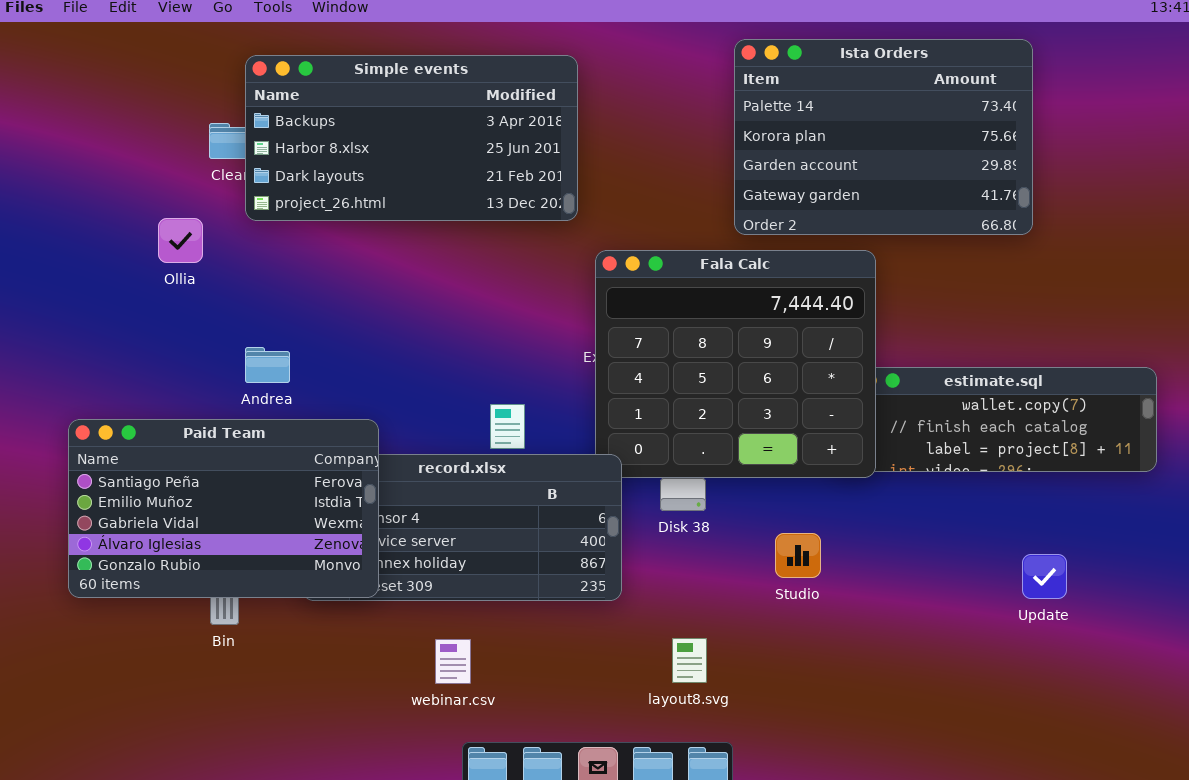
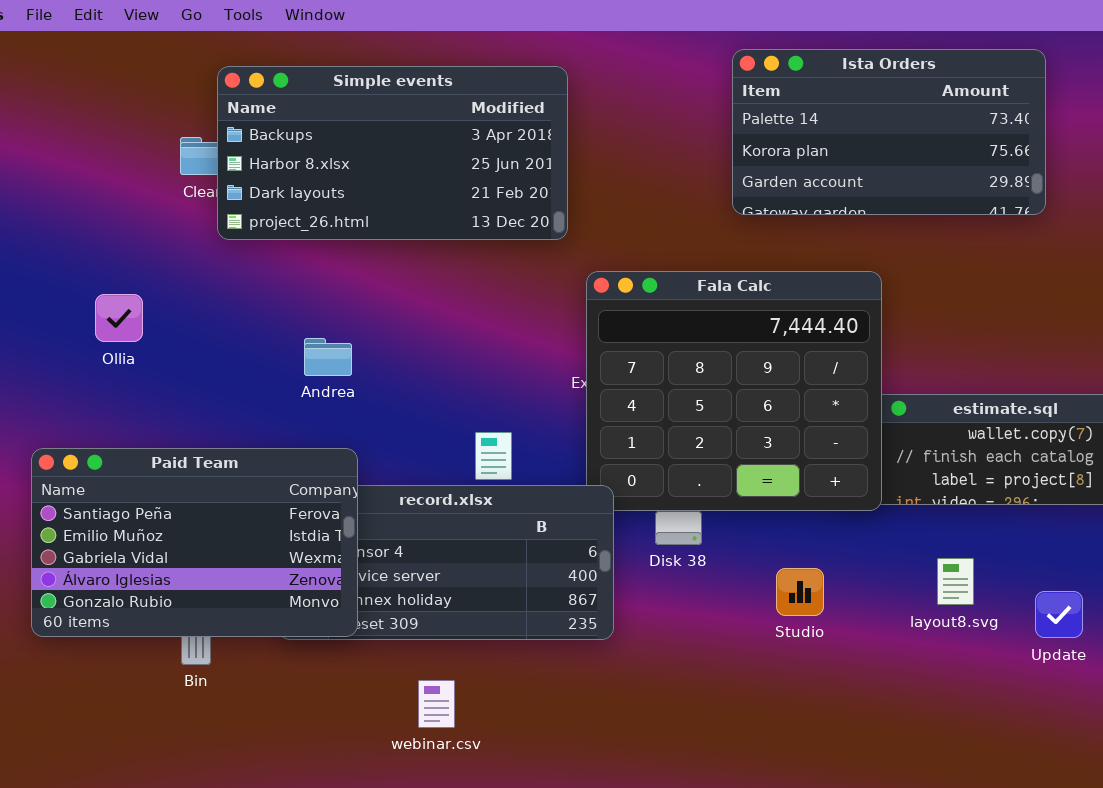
Ista Orders: [734,39,1033,235] -> [732,49,1046,215], resized
Ollia: [158,218,203,263] -> [95,294,143,342], moved
Andrea: [245,347,290,383] -> [304,338,352,376], moved
layout8.svg: [672,638,707,683] -> [937,558,974,605], moved

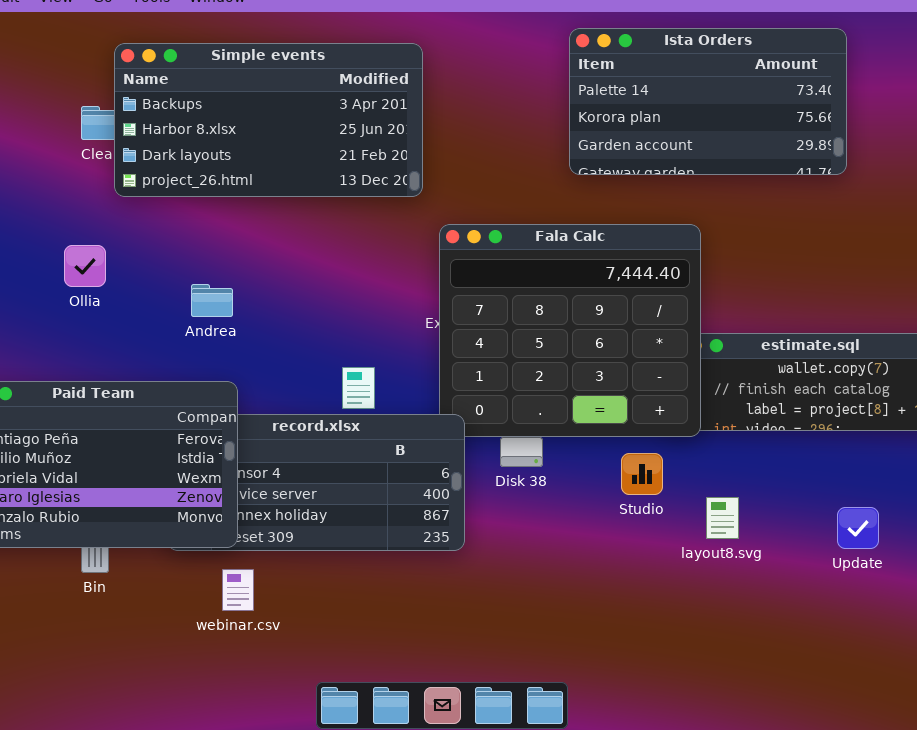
Ollia: [95,294,143,342] -> [64,245,106,287], moved
layout8.svg: [937,558,974,605] -> [706,497,739,539], moved
Studio: [776,568,824,616] -> [621,453,663,495], moved
webinar.csv: [418,680,455,728] -> [222,569,254,611], moved

